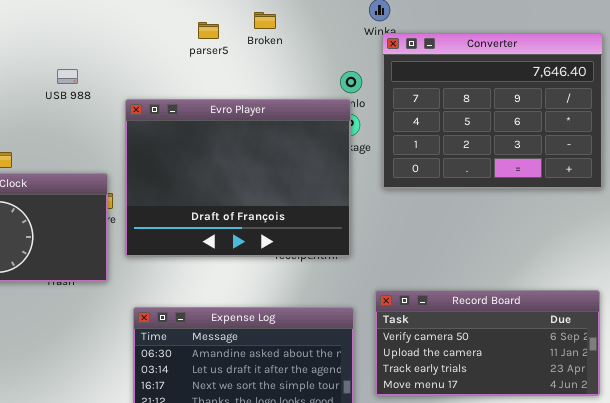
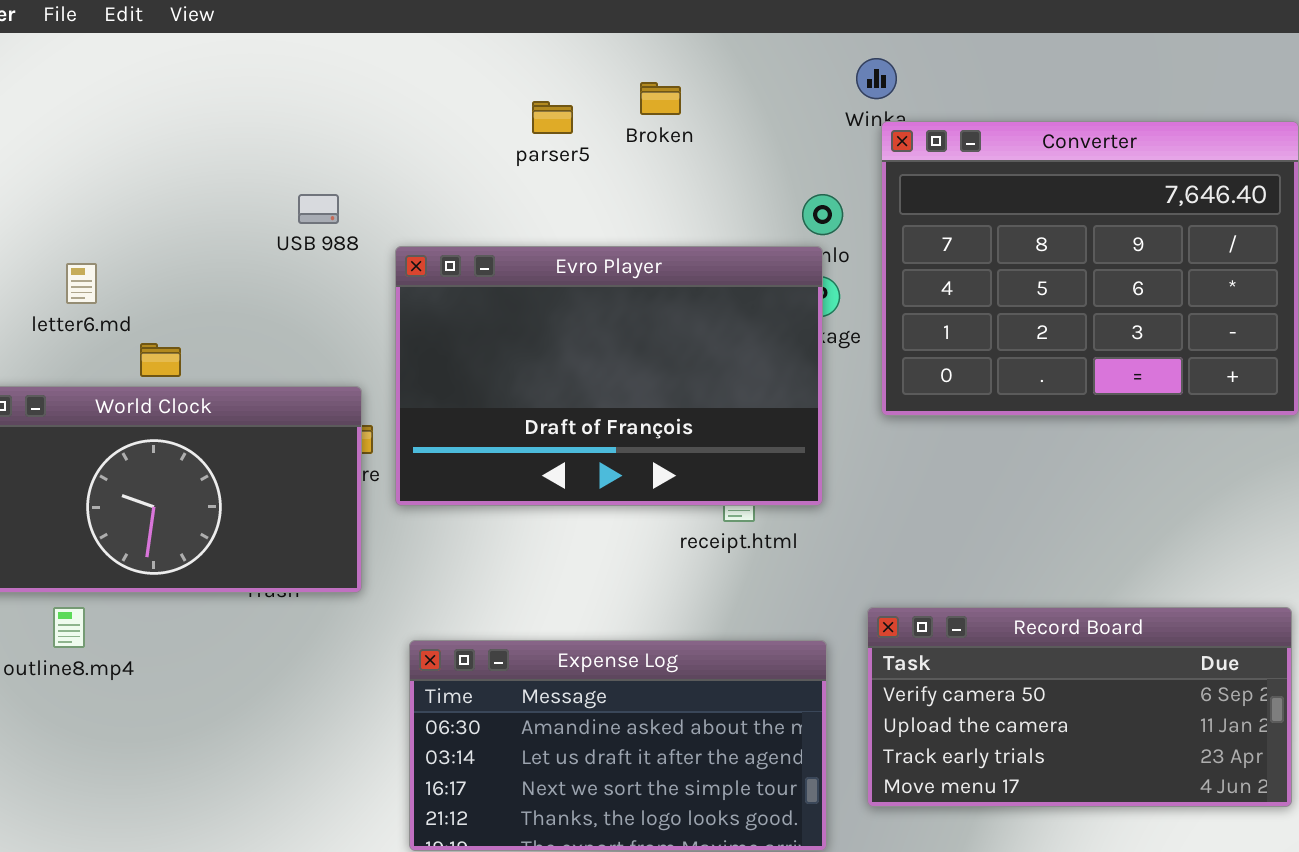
USB 988: [57,69,78,84] -> [298,194,339,224], moved
Evro Player: [125,99,351,257] -> [395,246,823,506], resized

